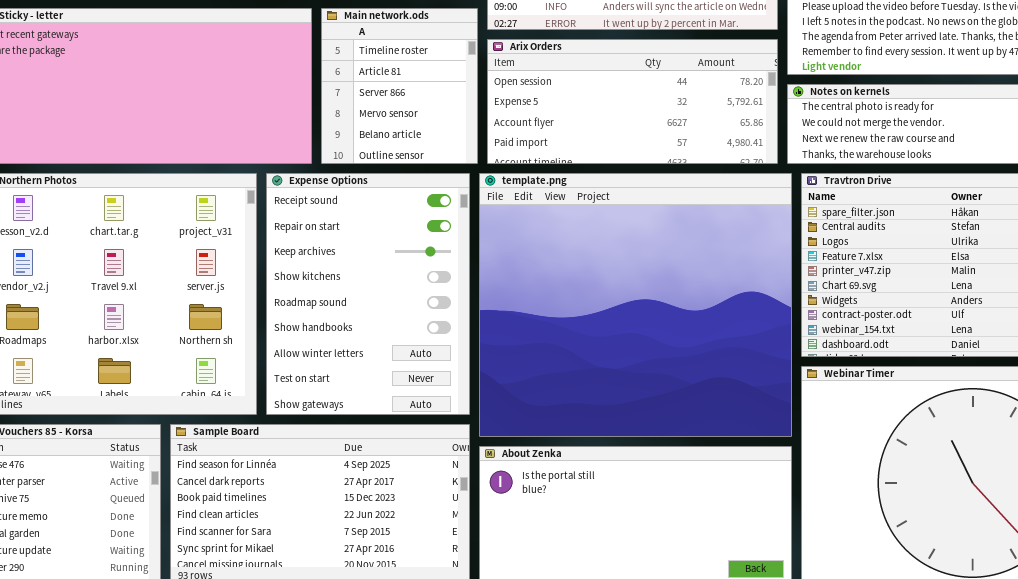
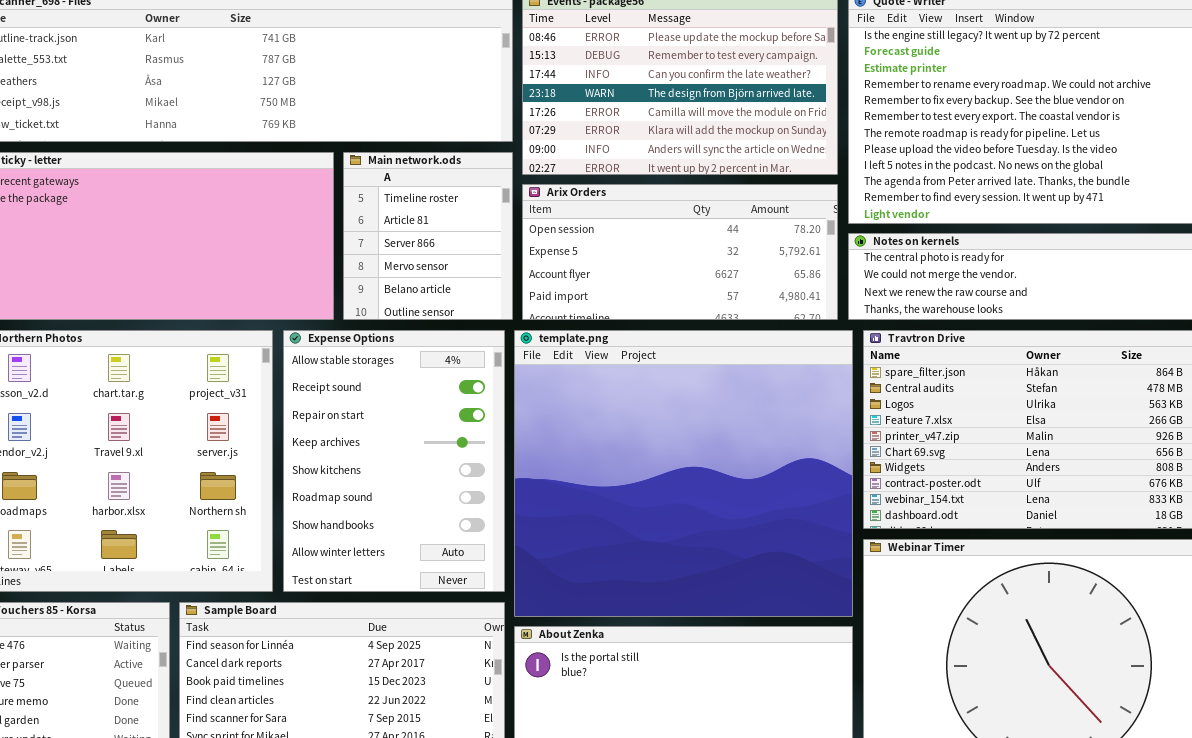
Expense Options: [266,173,470,415] -> [283,330,505,592], scrolled up 1 row

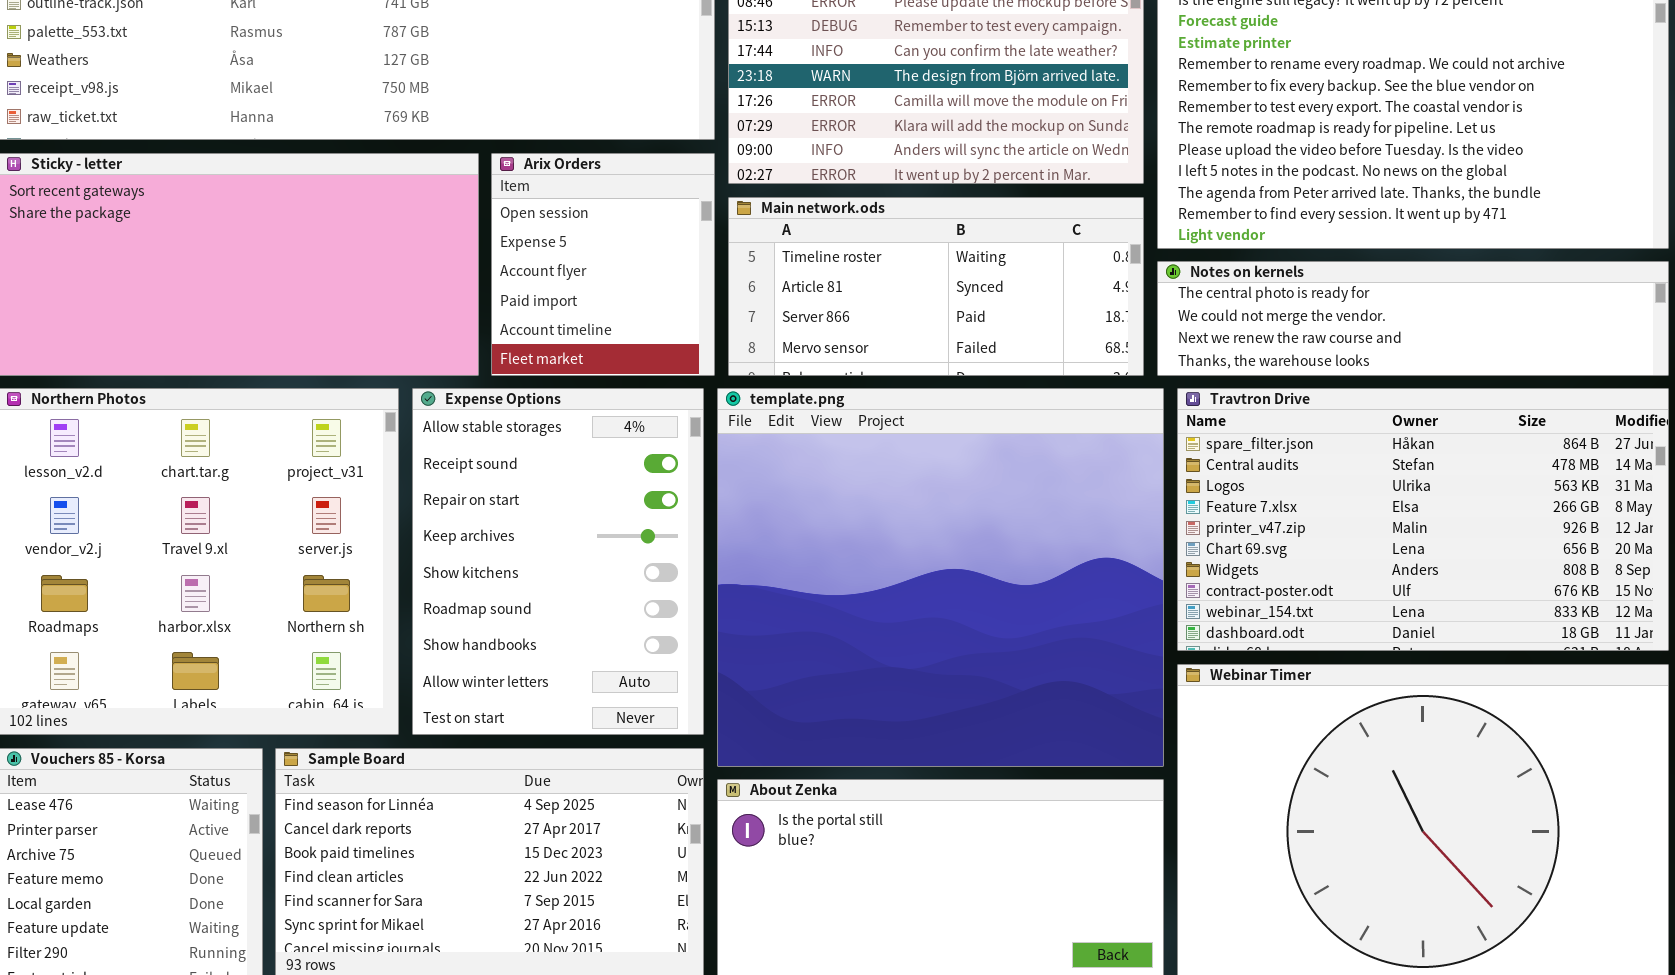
Main network.ods: [343,152,513,320] -> [728,197,1144,376], moved, resized
Arix Orders: [522,184,838,320] -> [491,153,715,376], moved, resized

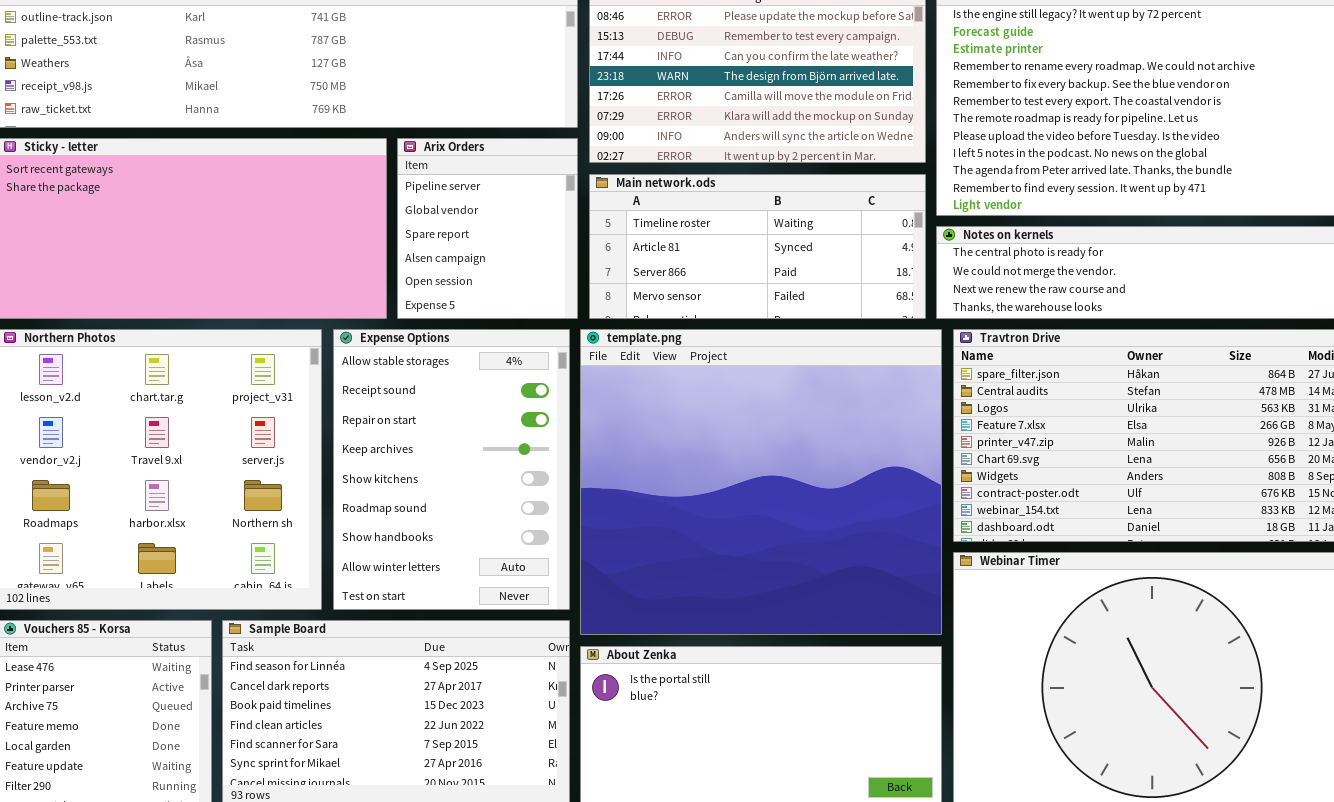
Arix Orders: [491,153,715,376] -> [397,138,578,319], scrolled up 4 rows

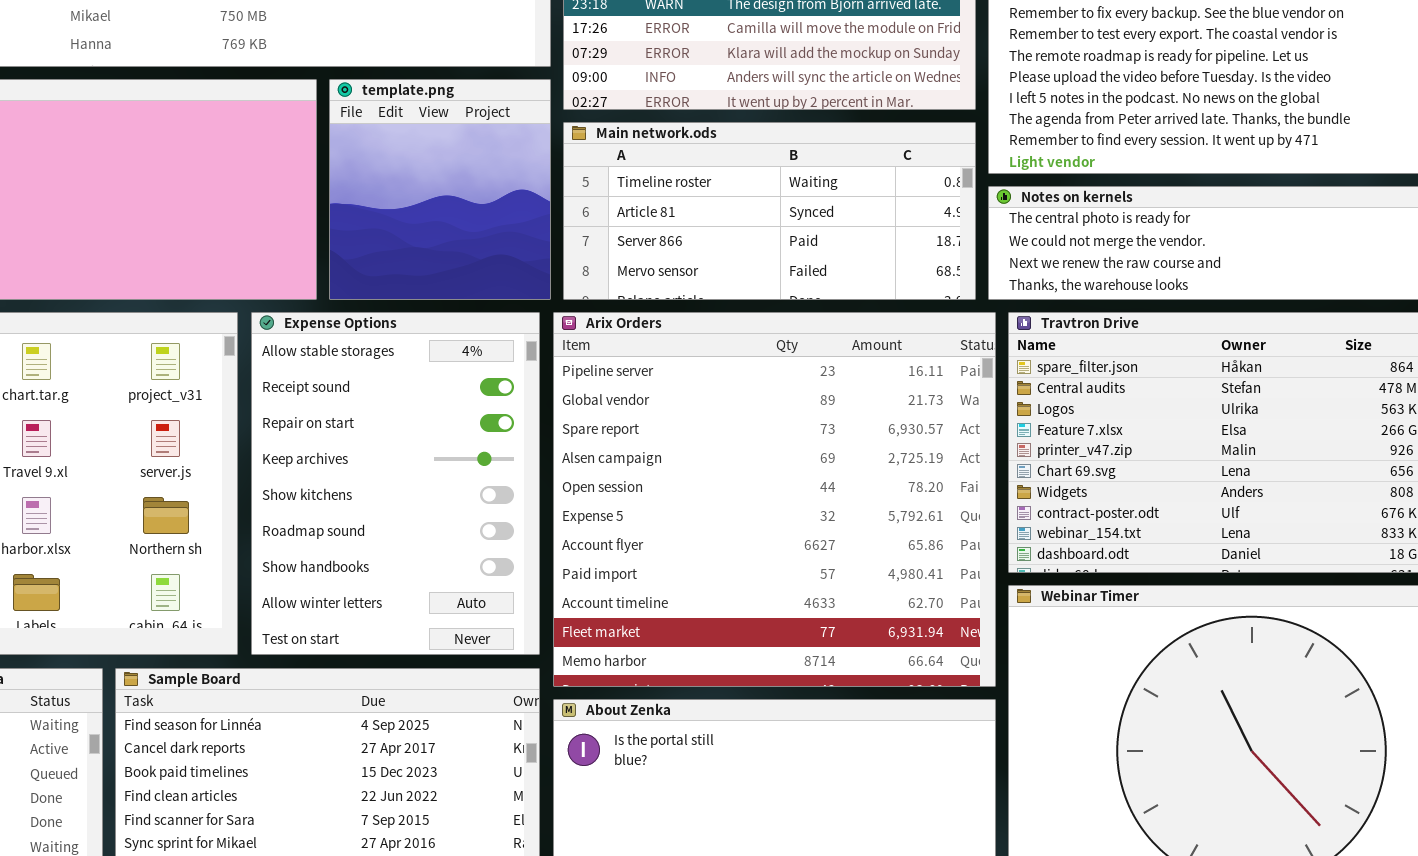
Arix Orders: [397,138,578,319] -> [553,312,996,687], moved, resized
template.png: [580,329,942,635] -> [329,79,551,300], moved, resized

